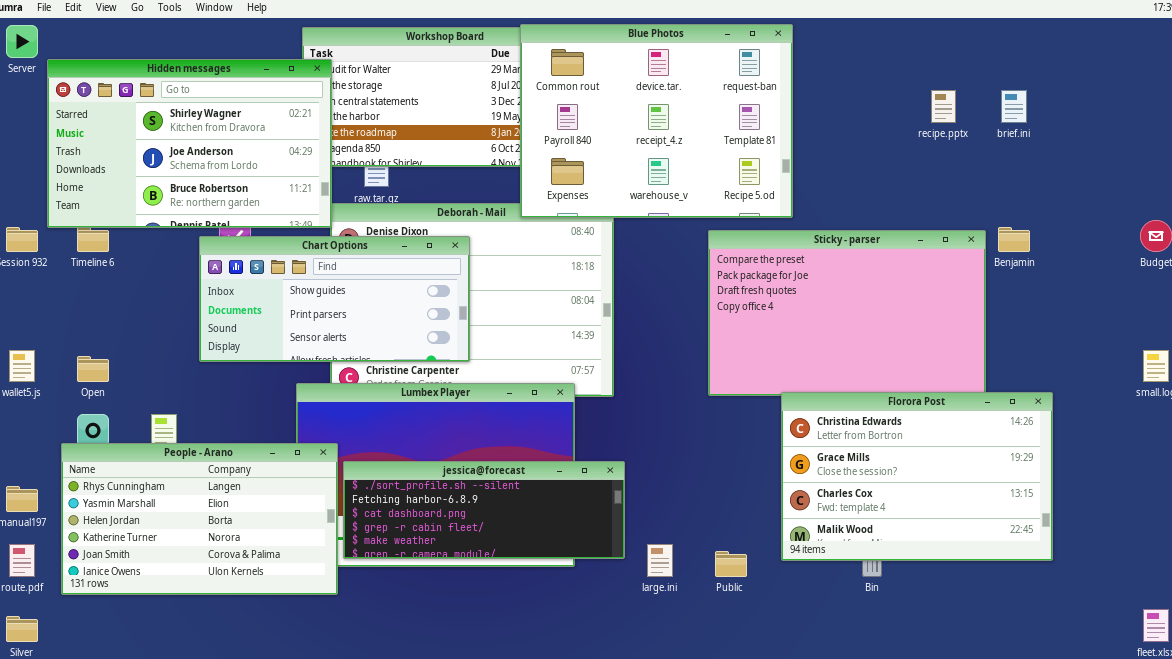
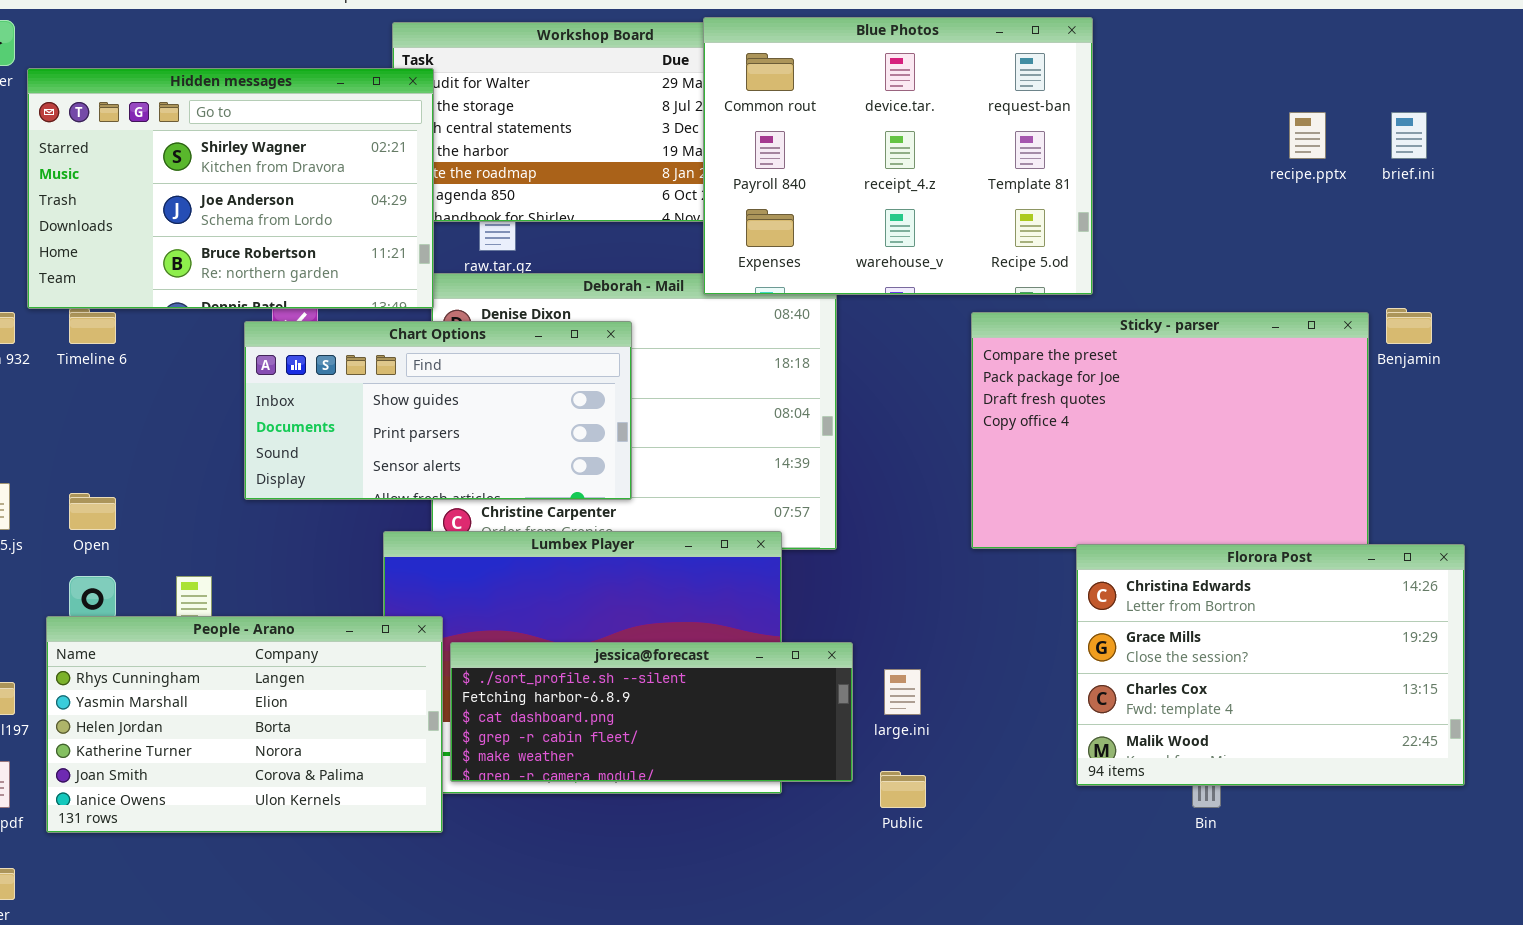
large.ini: [647,544,673,577] -> [884,669,921,715], moved
Public: [715,551,747,577] -> [880,771,926,808], moved

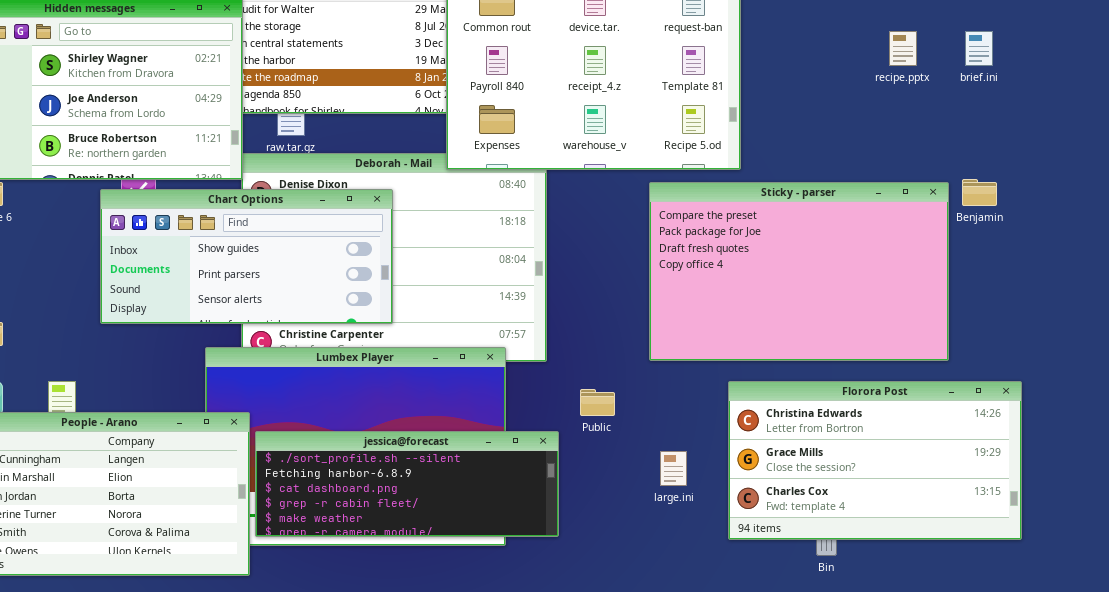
Florora Post: [1076,544,1465,786] -> [728,381,1022,540], resized
large.ini: [884,669,921,715] -> [660,451,687,486], moved
Public: [880,771,926,808] -> [580,389,615,416], moved

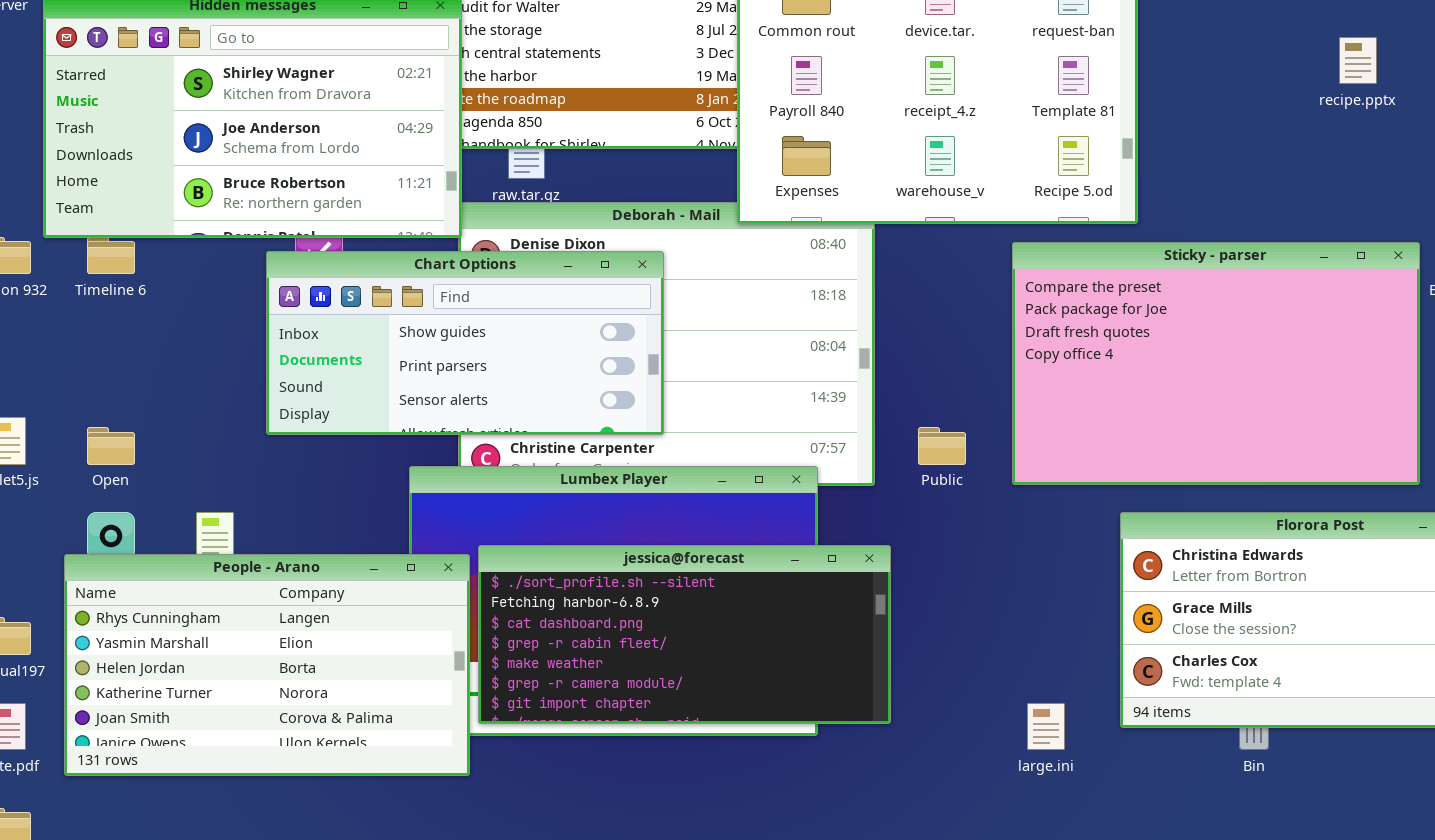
Public: [580,389,615,416] -> [918,427,966,465], moved
jessica@forecast: [255,431,559,537] -> [478,545,891,724], resized
large.ini: [660,451,687,486] -> [1027,703,1065,750], moved

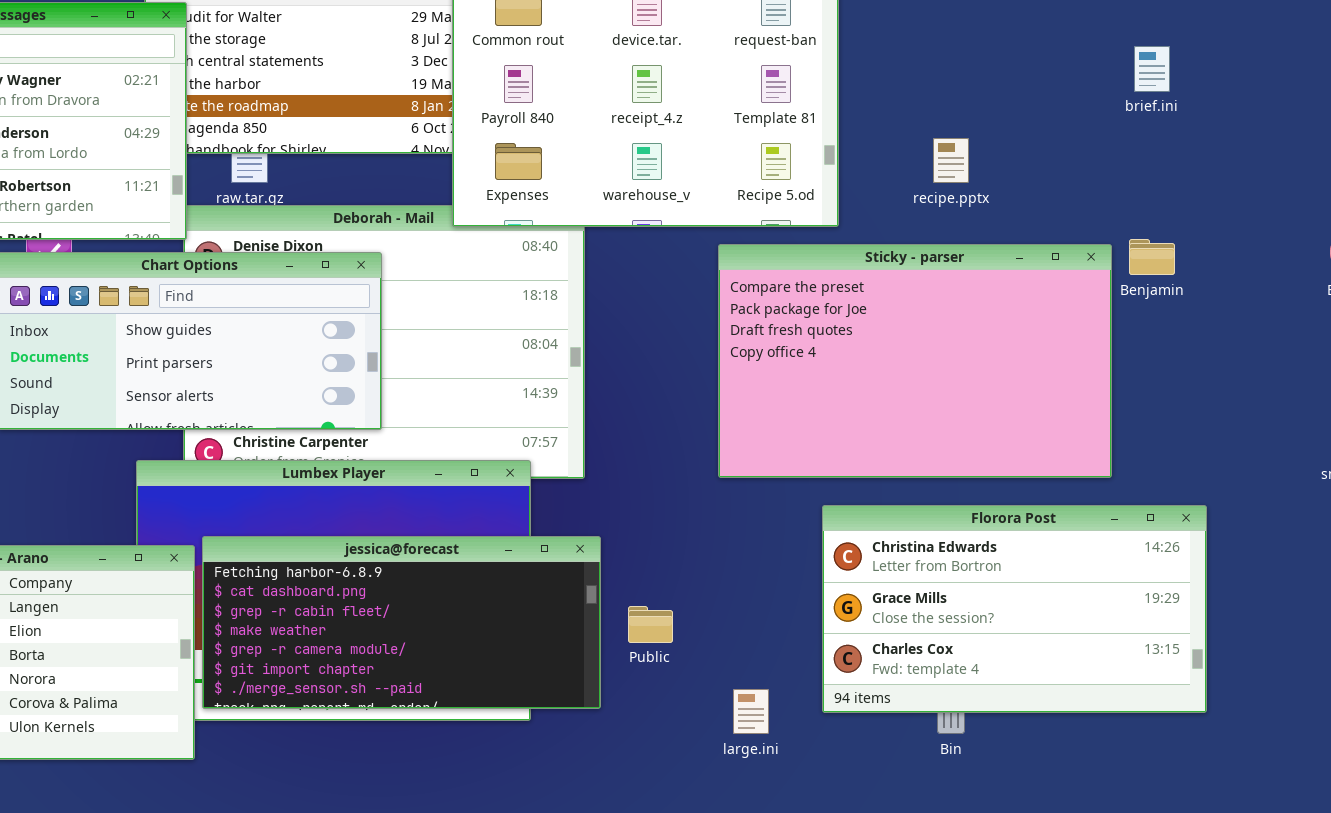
recipe.pptx: [1339,37,1377,84] -> [933,138,969,183], moved
Public: [918,427,966,465] -> [628,606,673,643], moved
jessica@forecast: [478,545,891,724] -> [202,536,601,709], scrolled down 1 row

